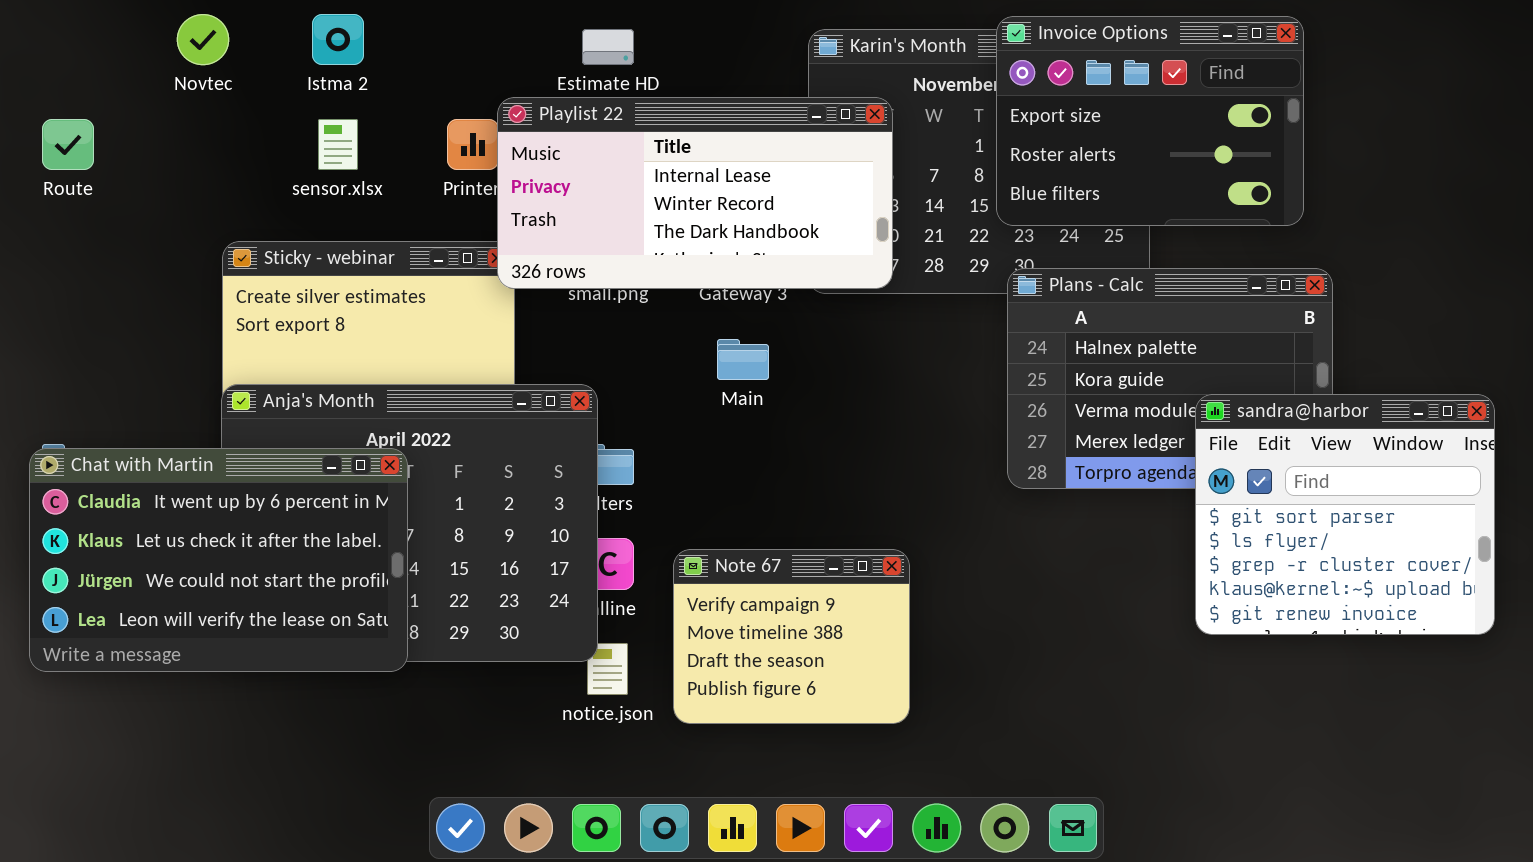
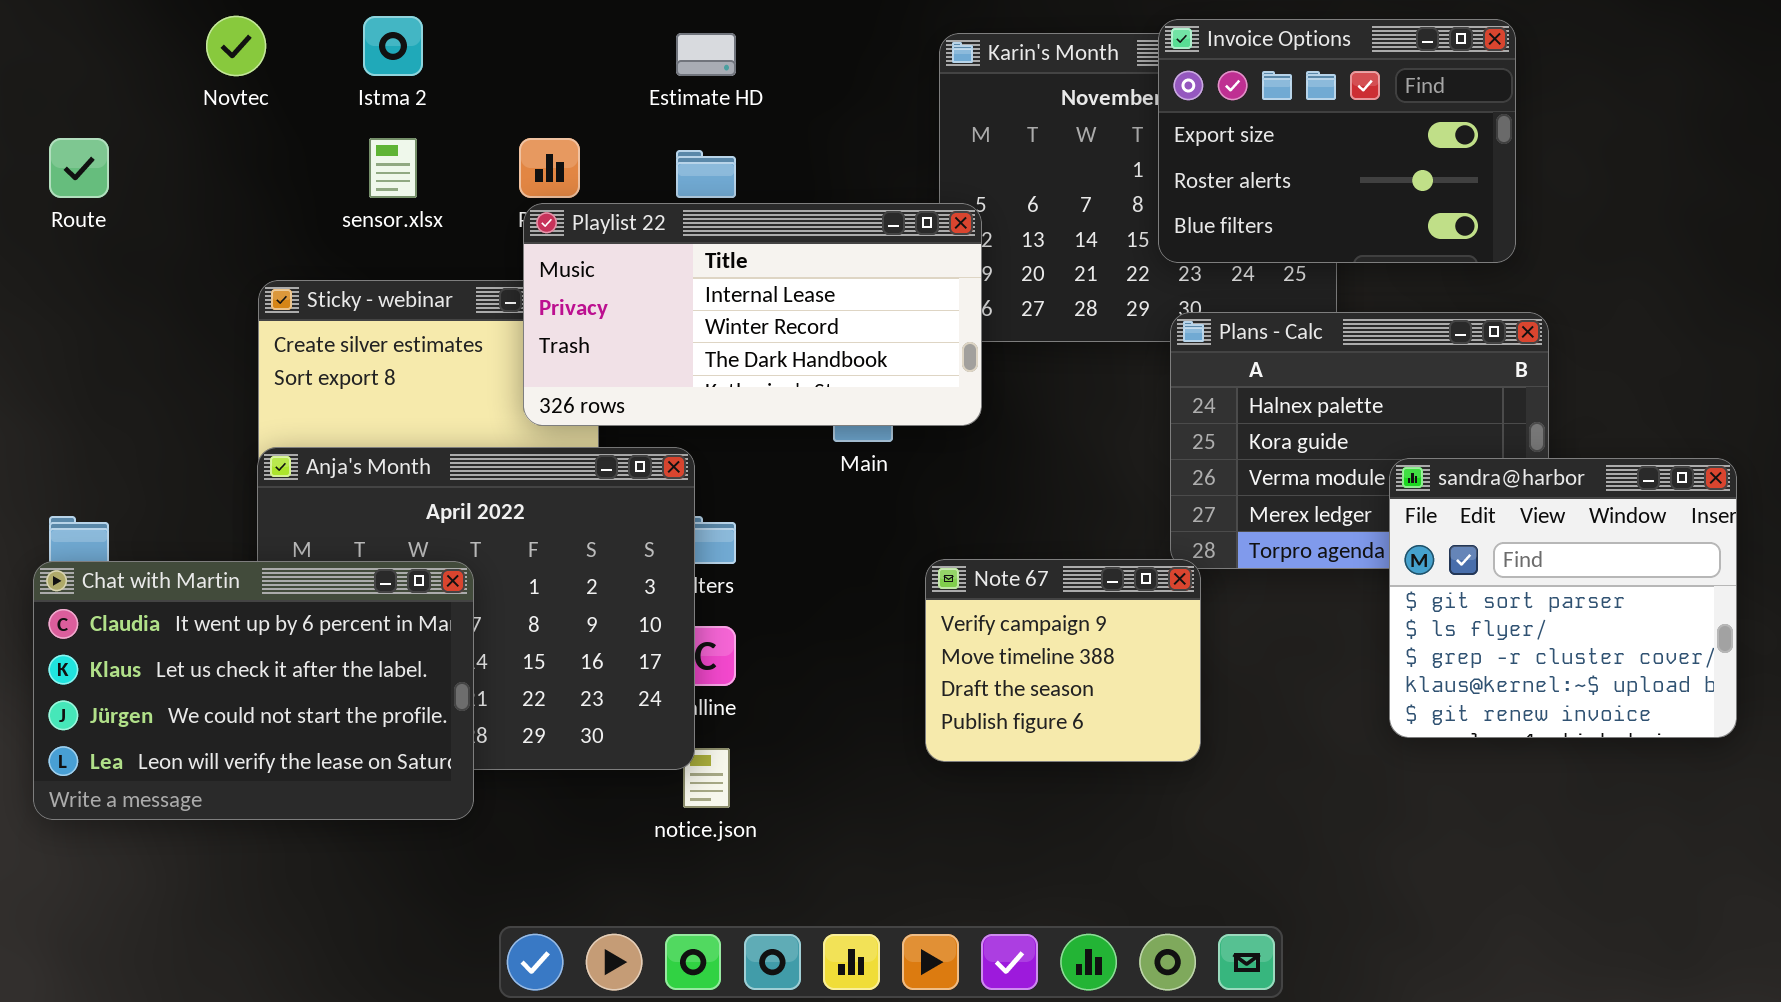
Playlist 22: [497,97,893,289] -> [523,203,982,426], moved
Chat with Martin: [29,448,408,672] -> [33,561,474,820], moved
Note 67: [673,549,910,724] -> [925,559,1201,762], moved

